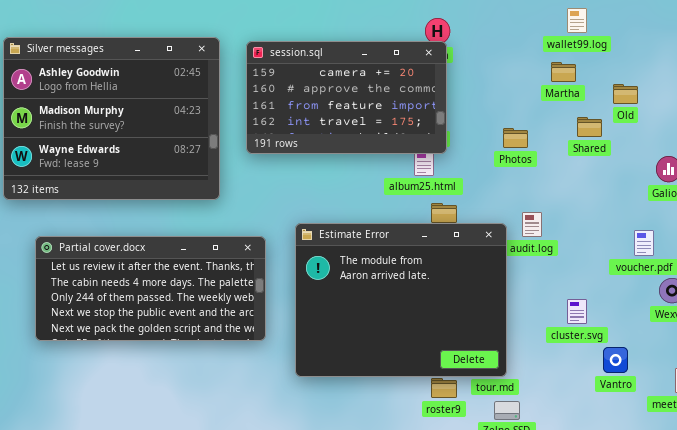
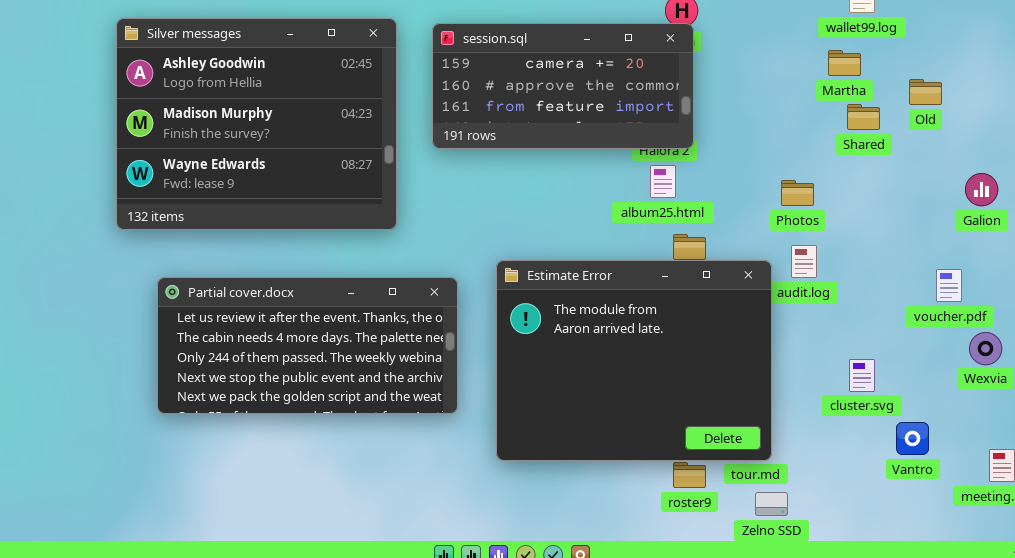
session.sql: [246,41,447,154] -> [432,23,694,149], resized
Shared: [577,117,602,137] -> [847,104,880,130], moved
Photos: [503,128,528,148] -> [781,180,814,206], moved

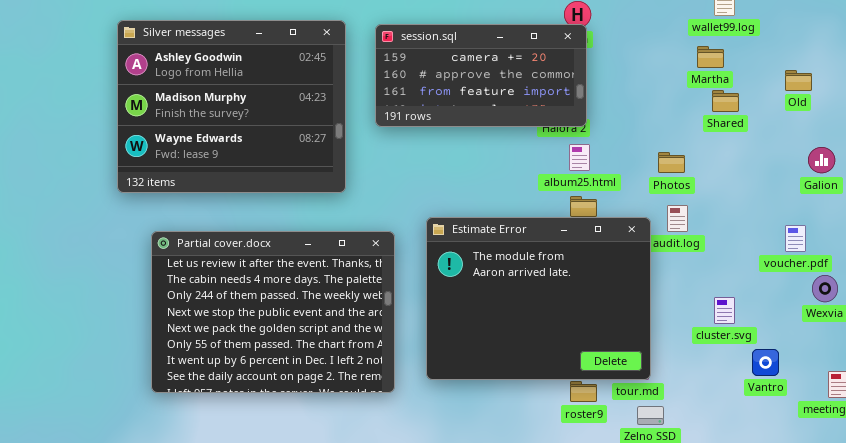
Old: [909,79,942,105] -> [785,70,812,91], moved
album25.html: [650,165,676,198] -> [569,144,590,171], moved
Partial cover.docx: [157,277,458,414] -> [151,231,395,393], resized

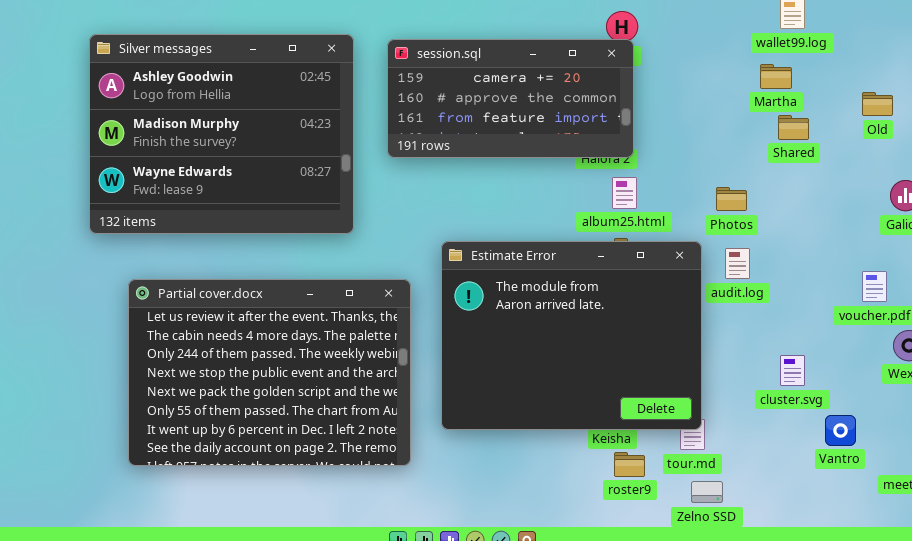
Estimate Error: [426,217,651,380] -> [441,241,702,430], moved

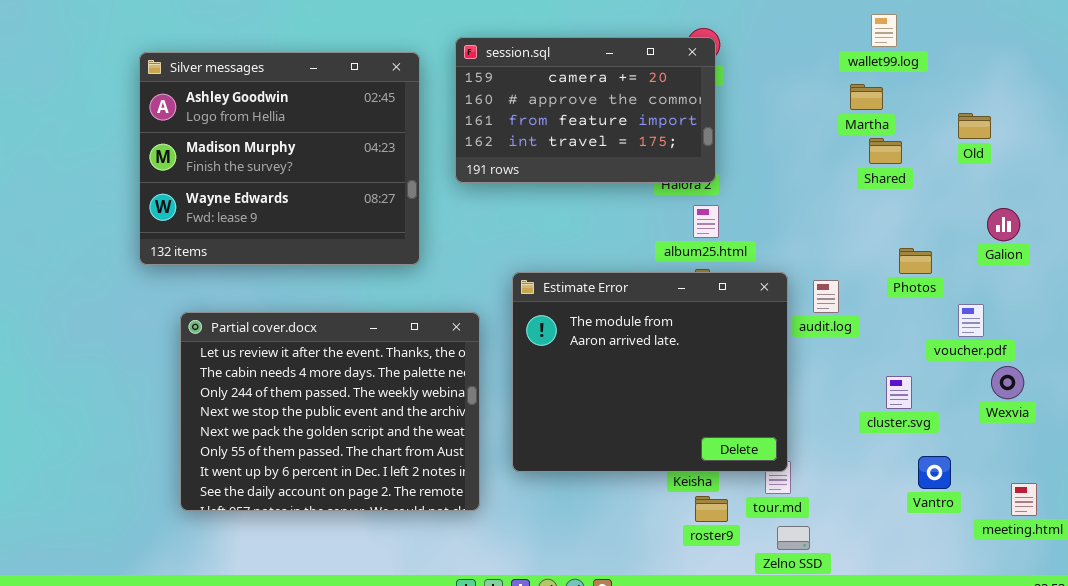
session.sql: [387,39,634,158] -> [455,37,716,183], resized
Photos: [716,187,747,211] -> [899,248,932,274], moved
cluster.svg: [780,355,805,386] -> [886,376,912,409], moved

